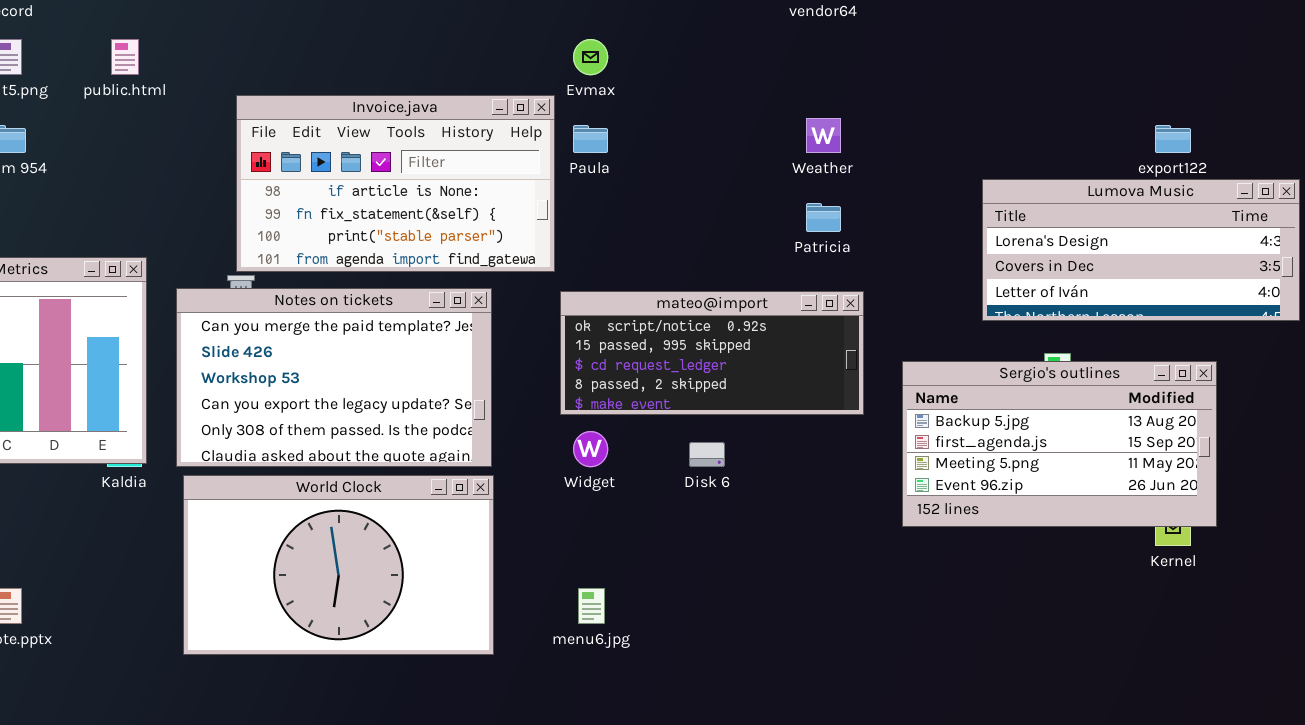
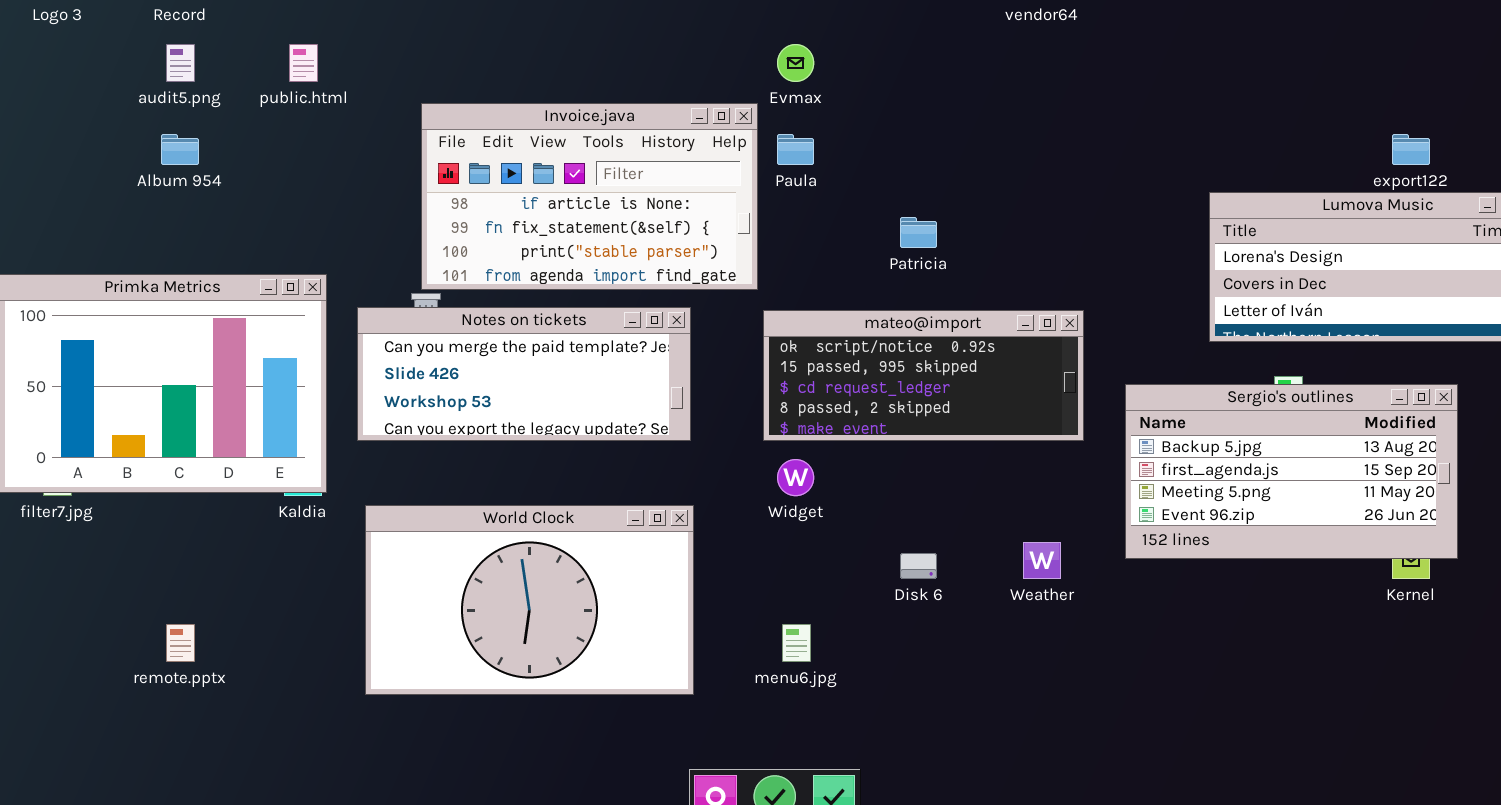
Weather: [806,118,841,153] -> [1023,542,1061,579], moved
Patricia: [806,203,841,232] -> [900,217,937,248], moved
Notes on tickets: [176,288,492,467] -> [357,307,691,441], resized
Disk 6: [689,442,725,467] -> [900,553,937,579], moved

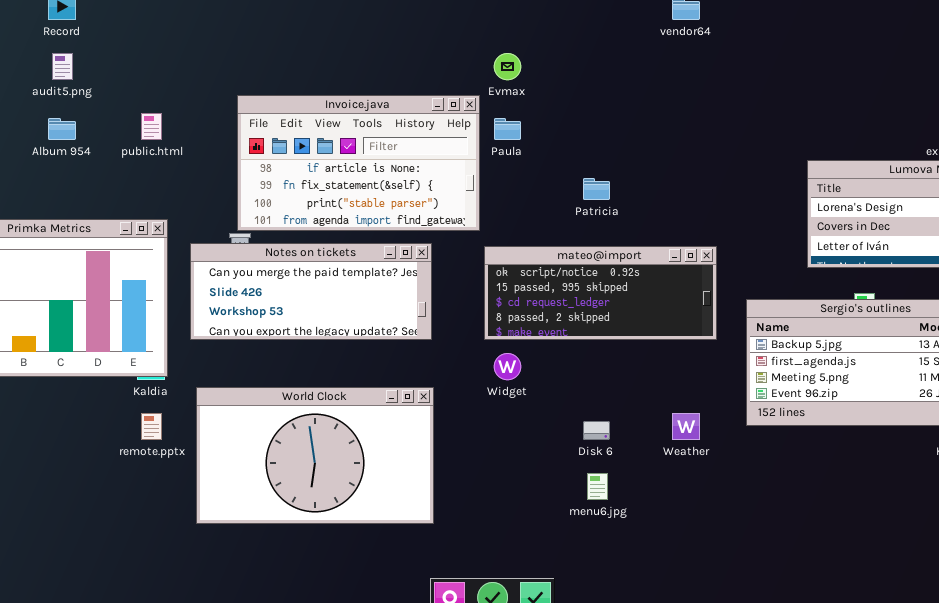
public.html: [289,44,318,82] -> [141,113,162,140], moved
remote.pptx: [166,624,195,662] -> [141,413,162,440], moved
menu6.jpg: [782,624,811,662] -> [587,473,608,500], moved

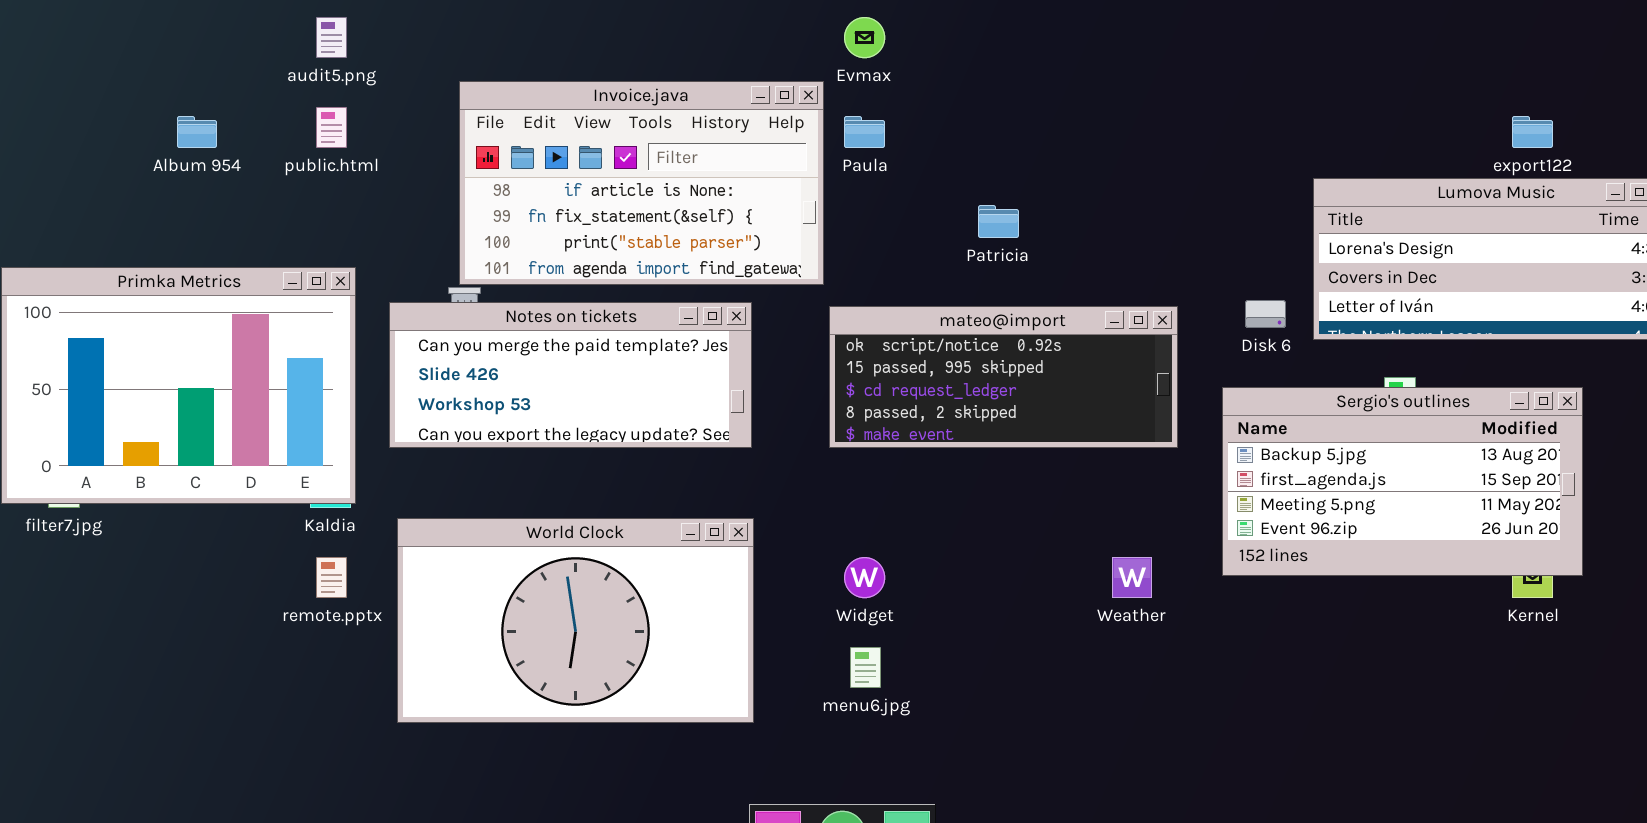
audit5.png: [52,53,73,80] -> [316,17,347,58], moved
Widget: [494,353,521,380] -> [844,557,885,598], moved
Disk 6: [583,421,610,440] -> [1245,300,1286,328], moved
menu6.jpg: [587,473,608,500] -> [850,647,881,688], moved

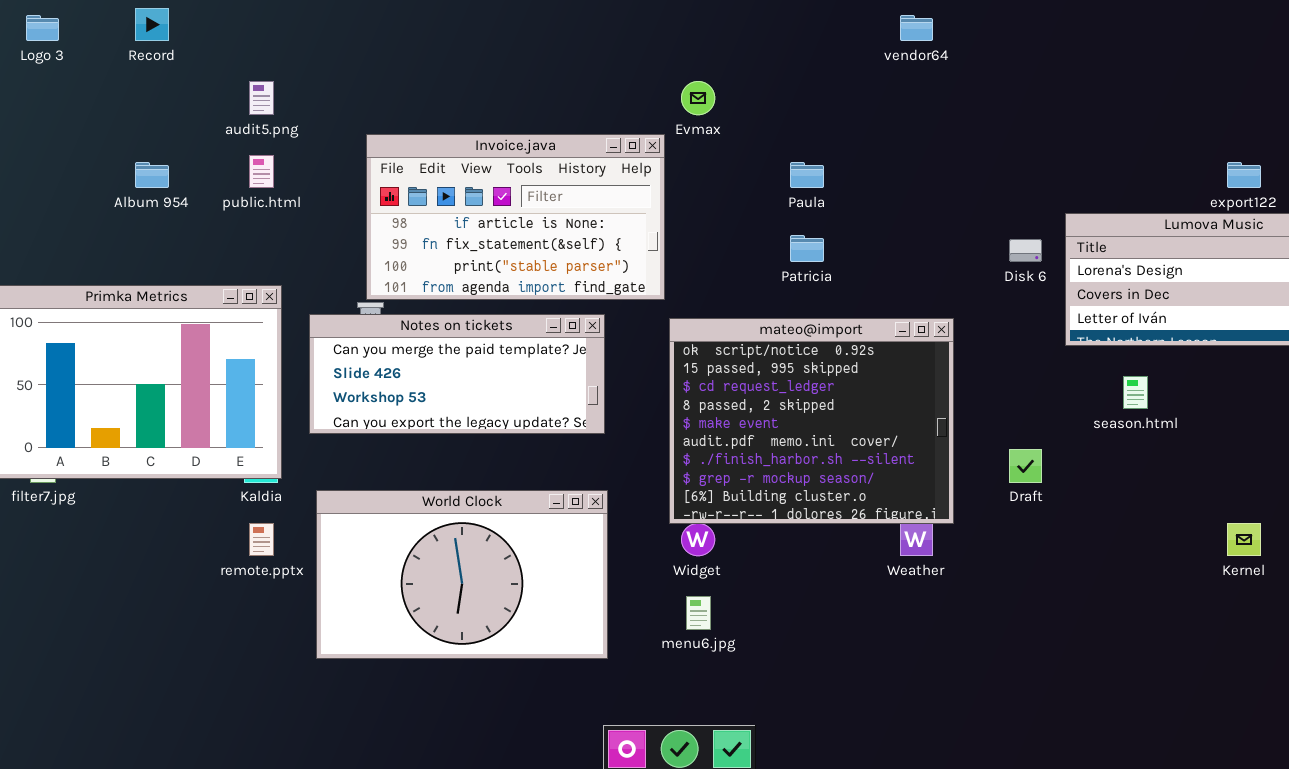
Paula: [844,116,885,148] -> [790,162,824,188], moved
Disk 6: [1245,300,1286,328] -> [1009,239,1042,262], moved
mateo@import: [829,306,1178,448] -> [669,318,954,524], resized
Sergio's outlines: [1222,387,1583,576] -> none, closed

